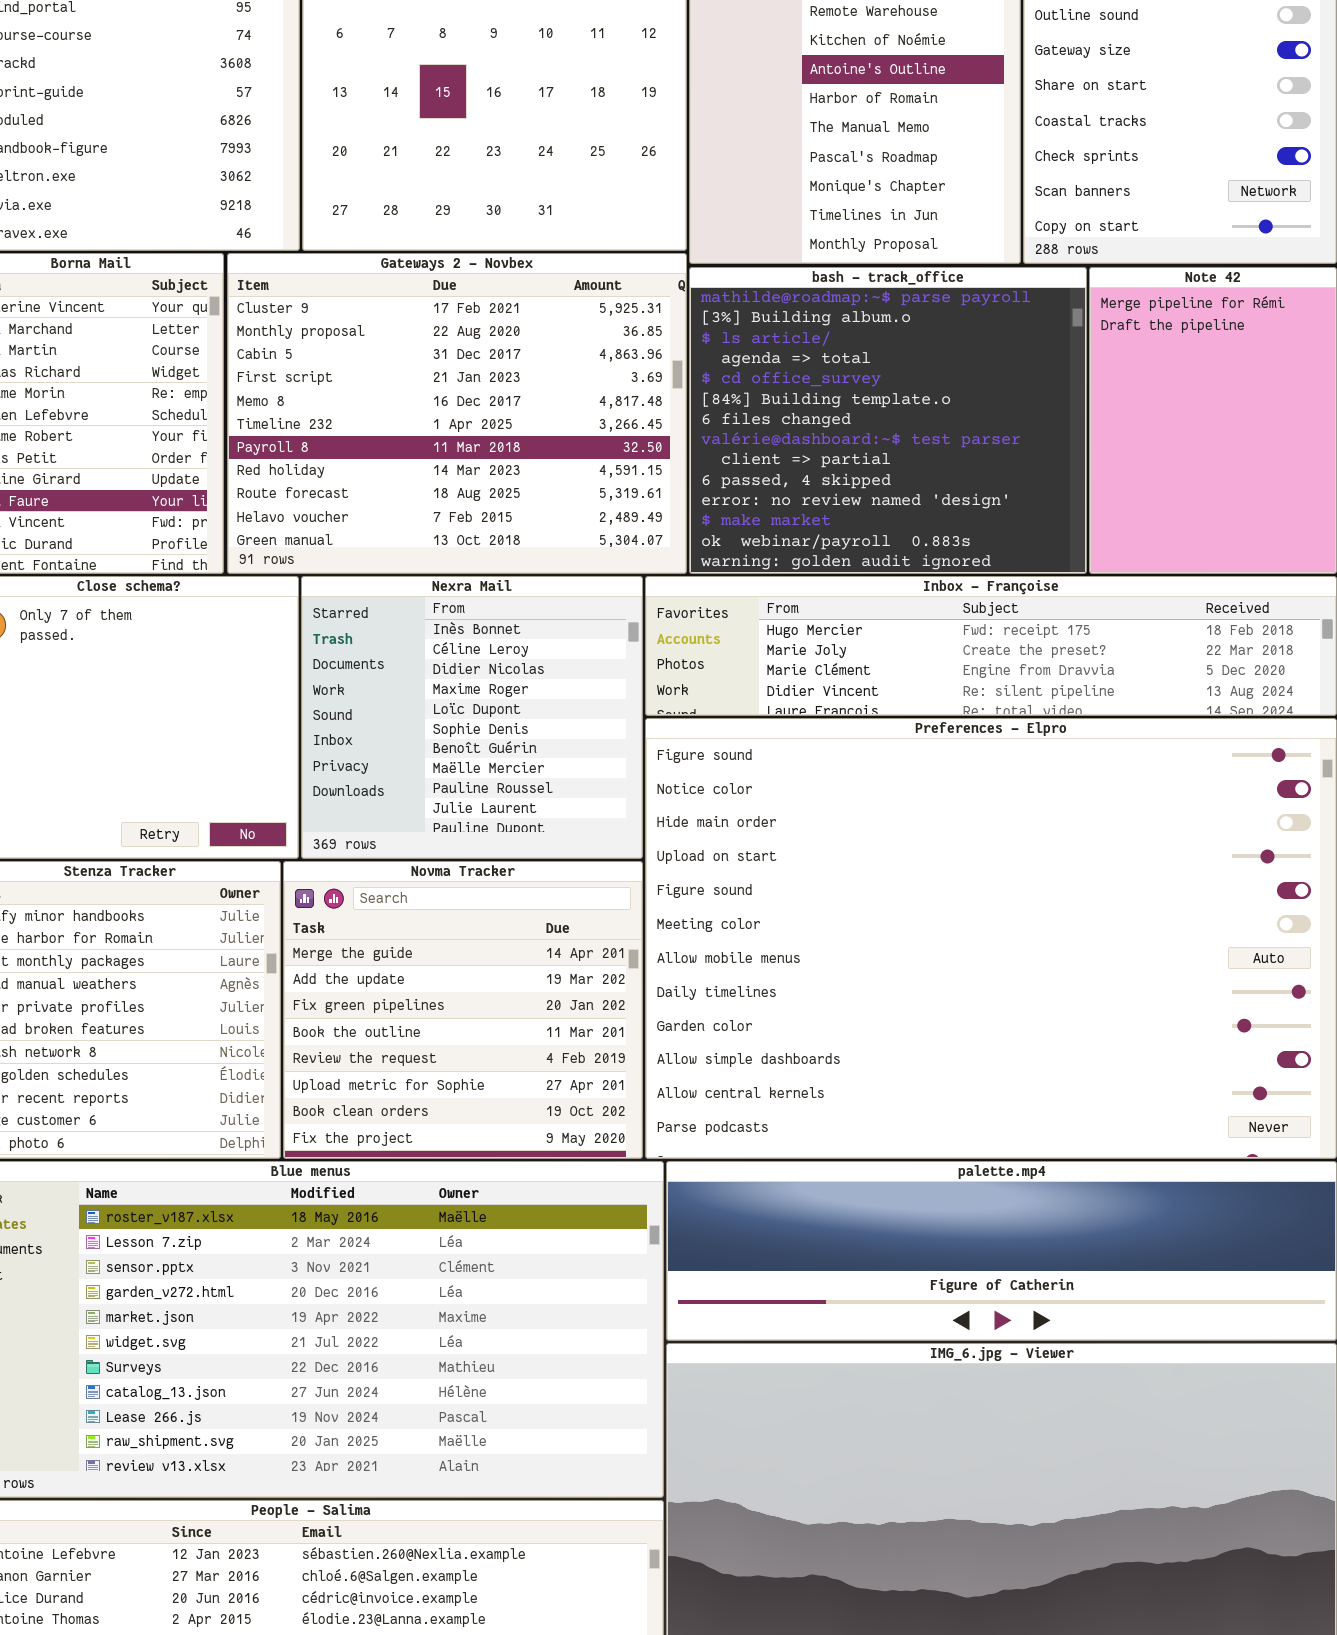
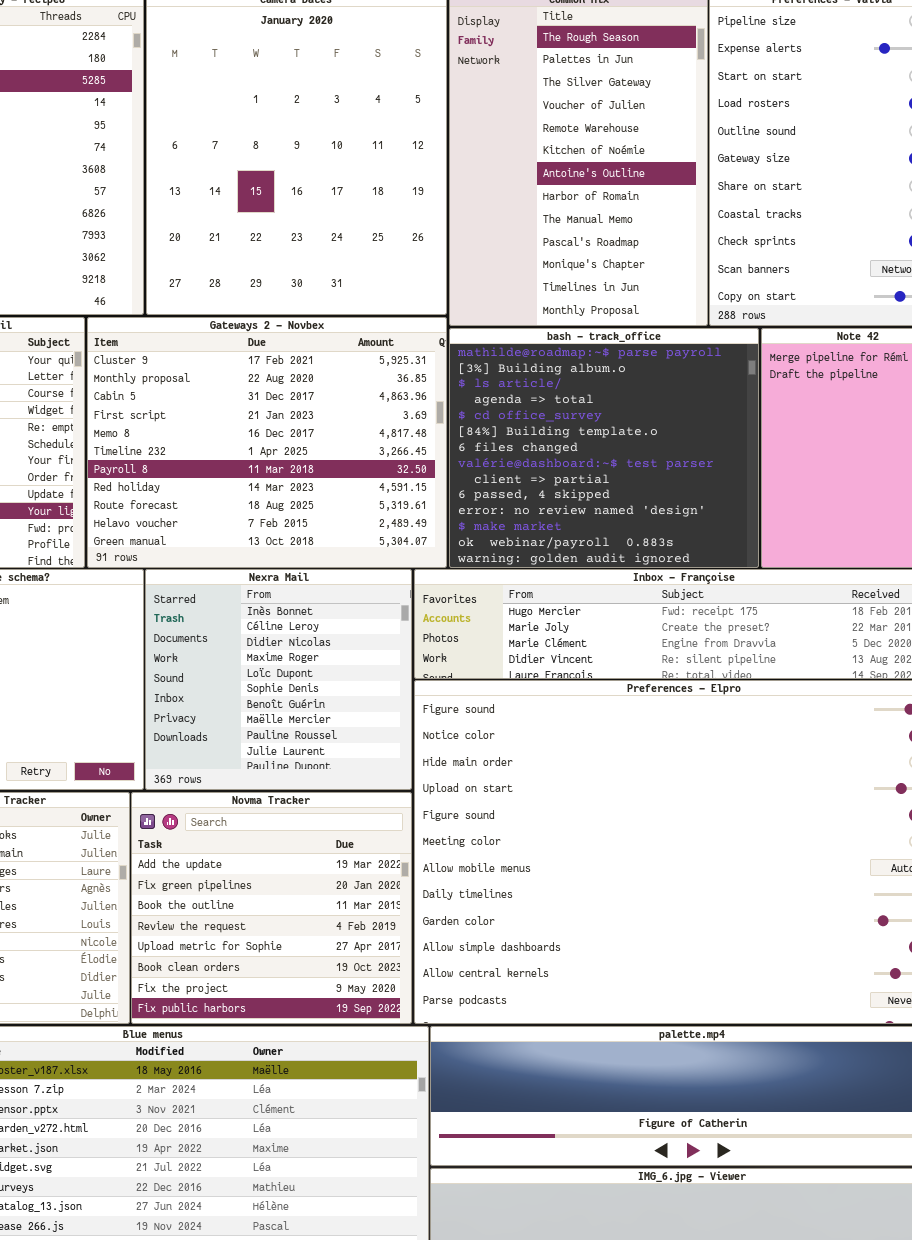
Novma Tracker: [283,861,643,1159] -> [131,792,412,1024], scrolled down 1 row

